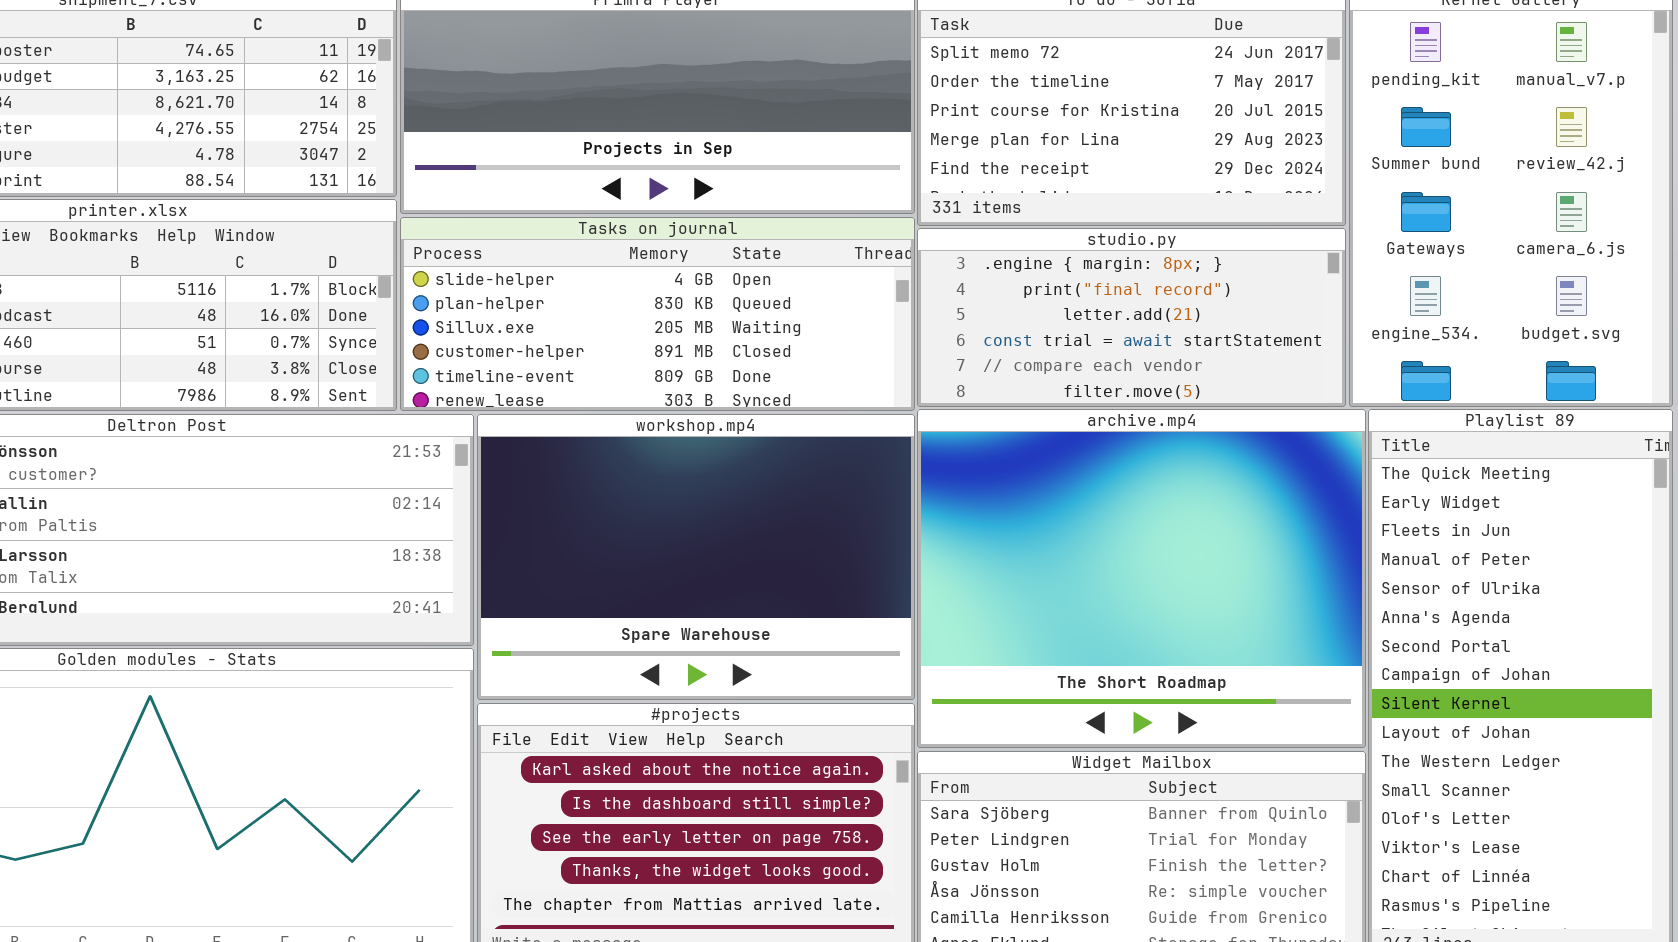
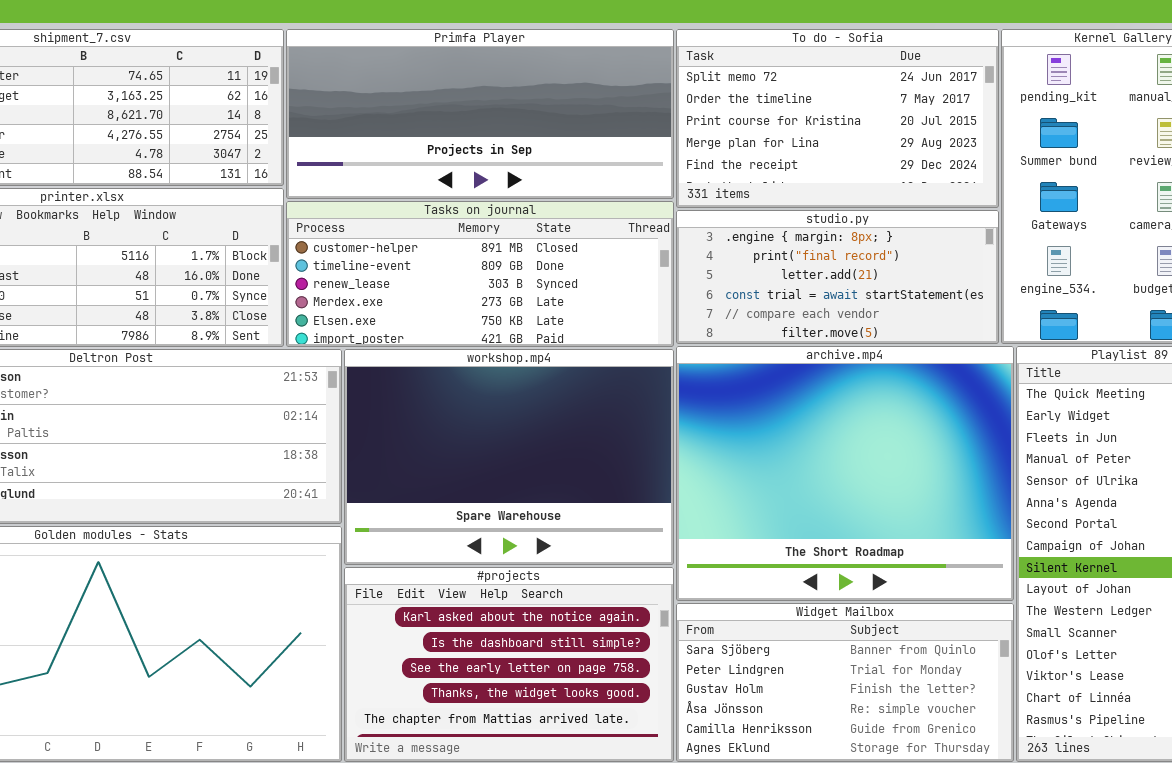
Tasks on journal: [400,217,915,411] -> [286,201,674,347], scrolled down 3 rows

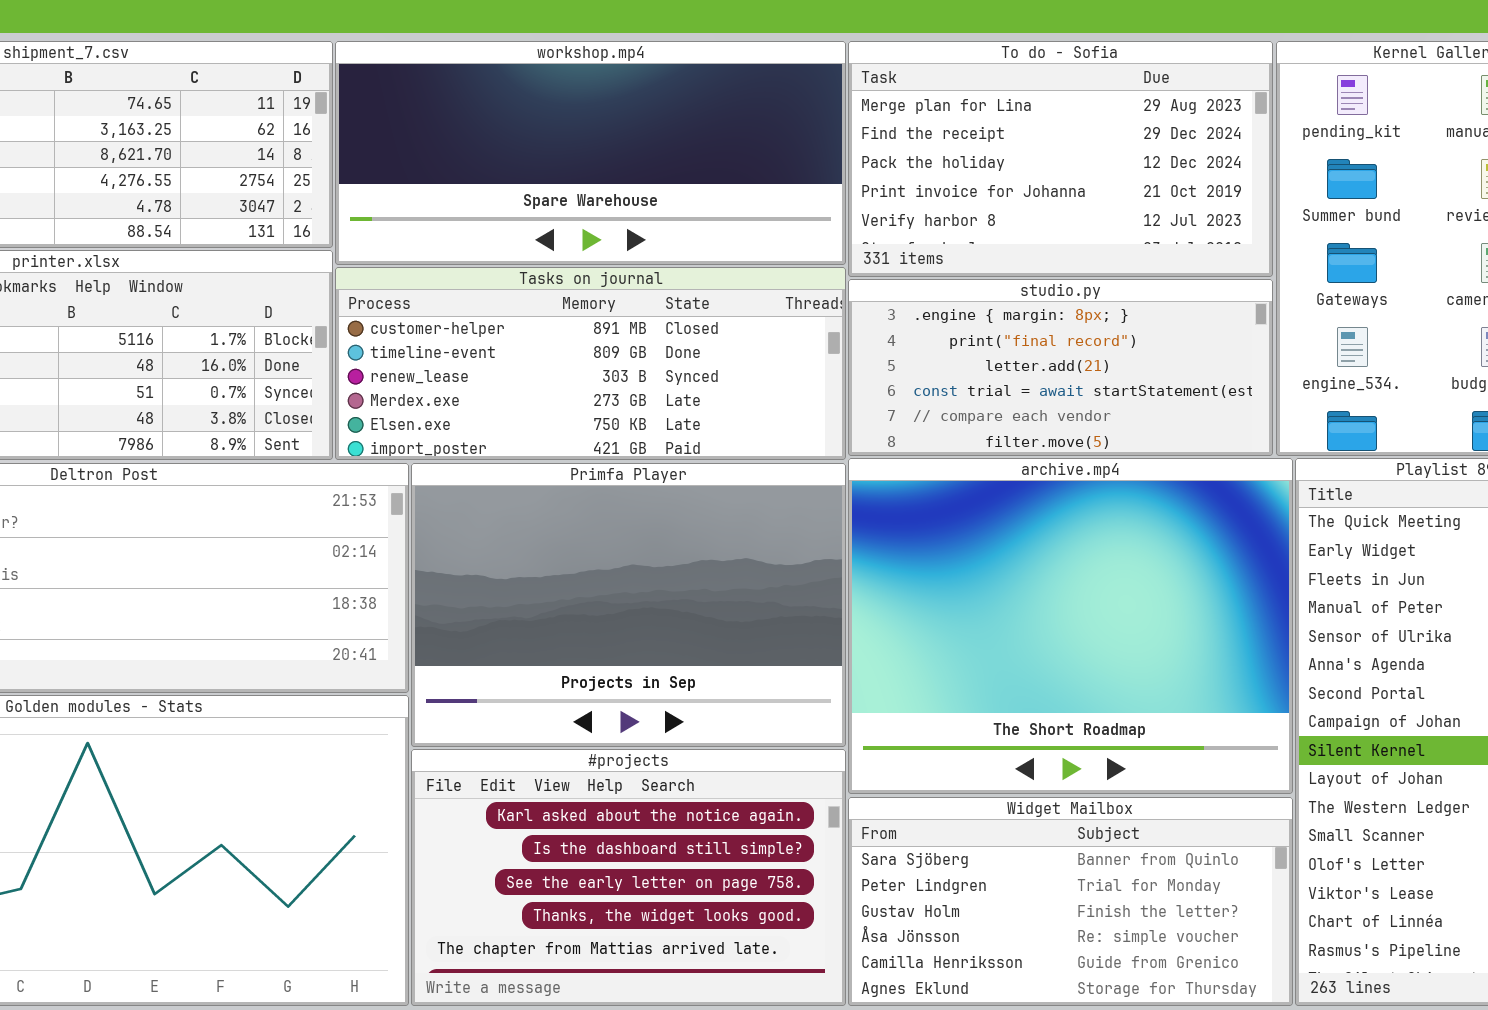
Primfa Player: [286,29,674,199] -> [411,463,846,747], moved, resized
To do - Sofia: [676,29,999,208] -> [848,41,1273,277], scrolled down 3 rows
workshop.mp4: [344,349,674,565] -> [335,41,846,265], moved, resized

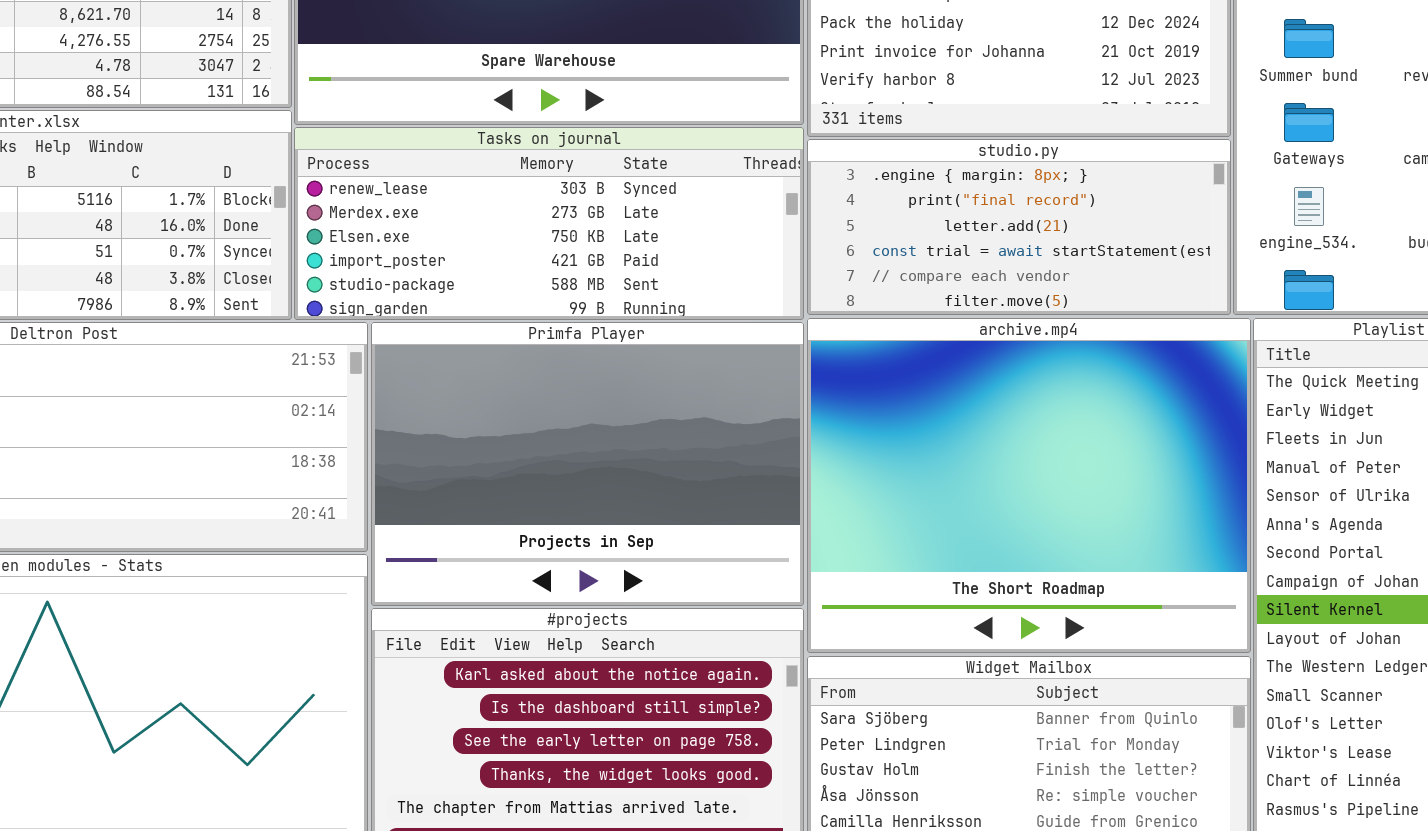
Tasks on journal: [335,267,846,460] -> [294,127,804,320], scrolled down 2 rows

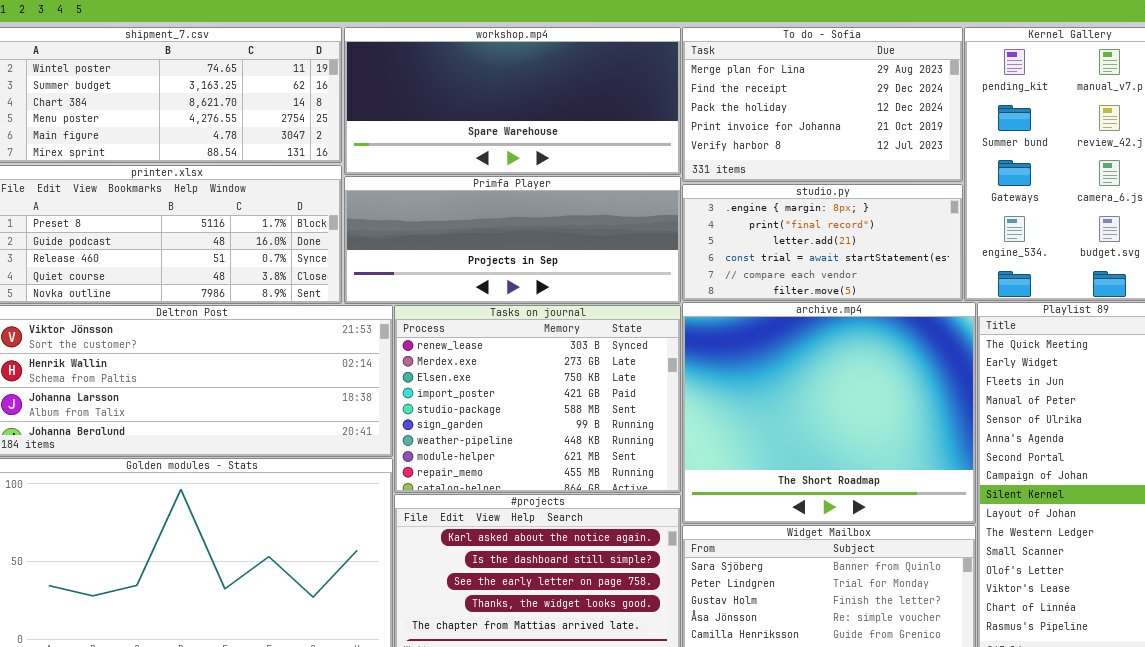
Tasks on journal: [294,127,804,320] -> [394,305,681,493], moved, resized
Primfa Player: [371,322,804,606] -> [344,176,681,304], moved, resized

